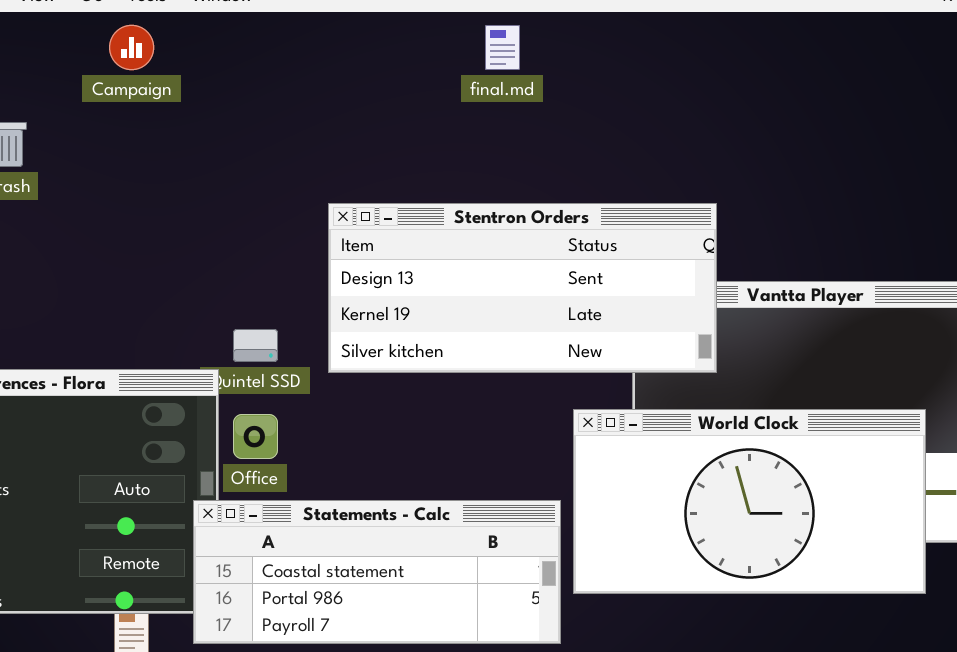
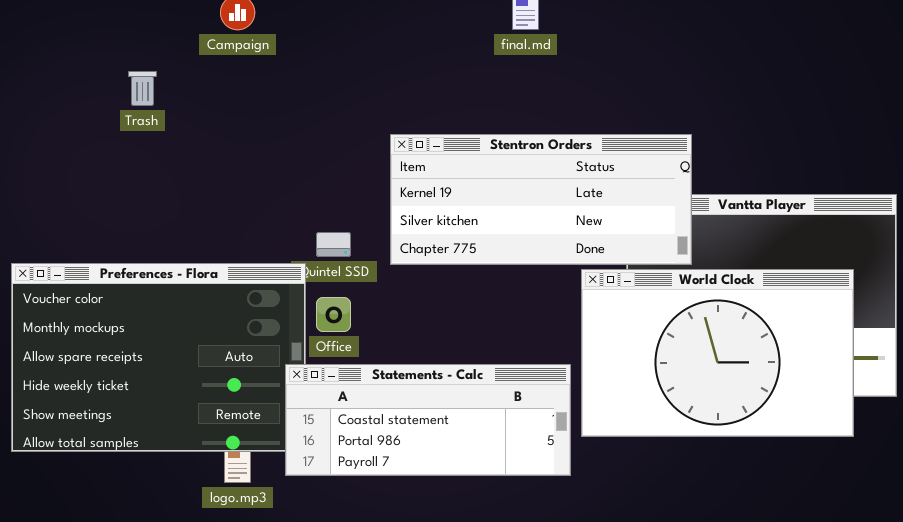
Stentron Orders: [328,203,717,373] -> [390,134,692,265], scrolled down 1 row
World Clock: [573,409,926,594] -> [581,269,854,437], resized

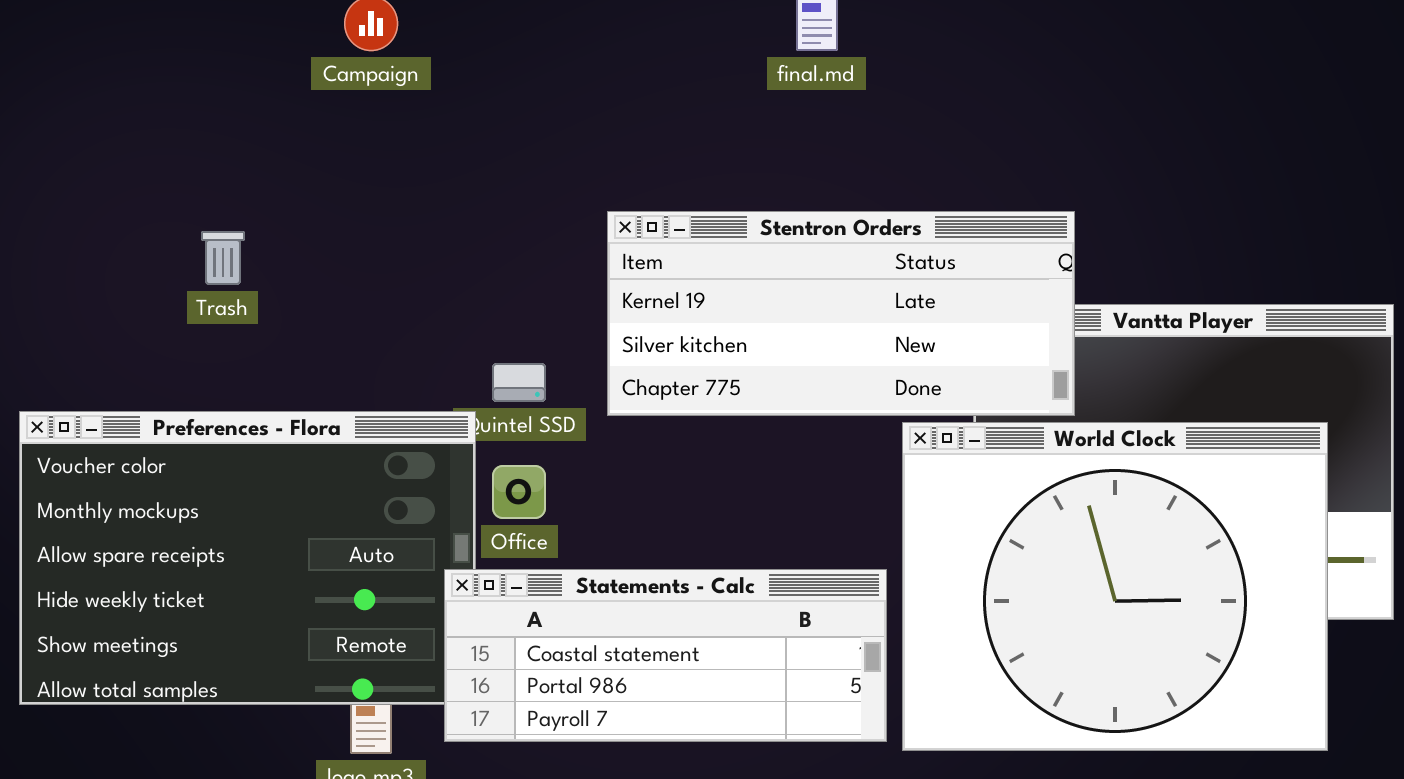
Trash: [128,71,157,106] -> [201,231,245,285], moved
World Clock: [581,269,854,437] -> [902,422,1328,751], resized

